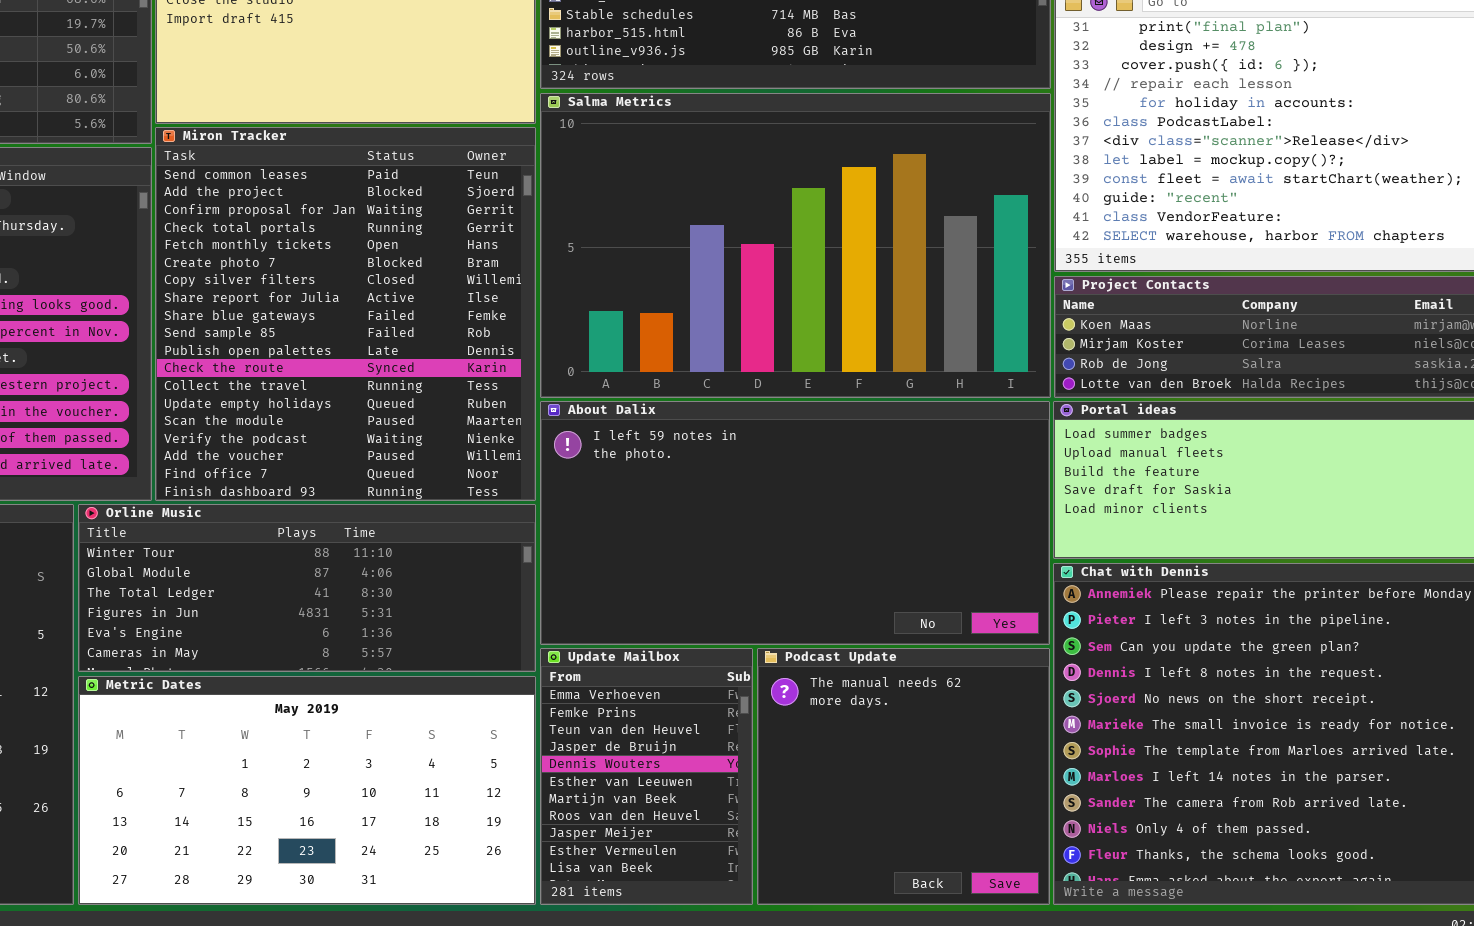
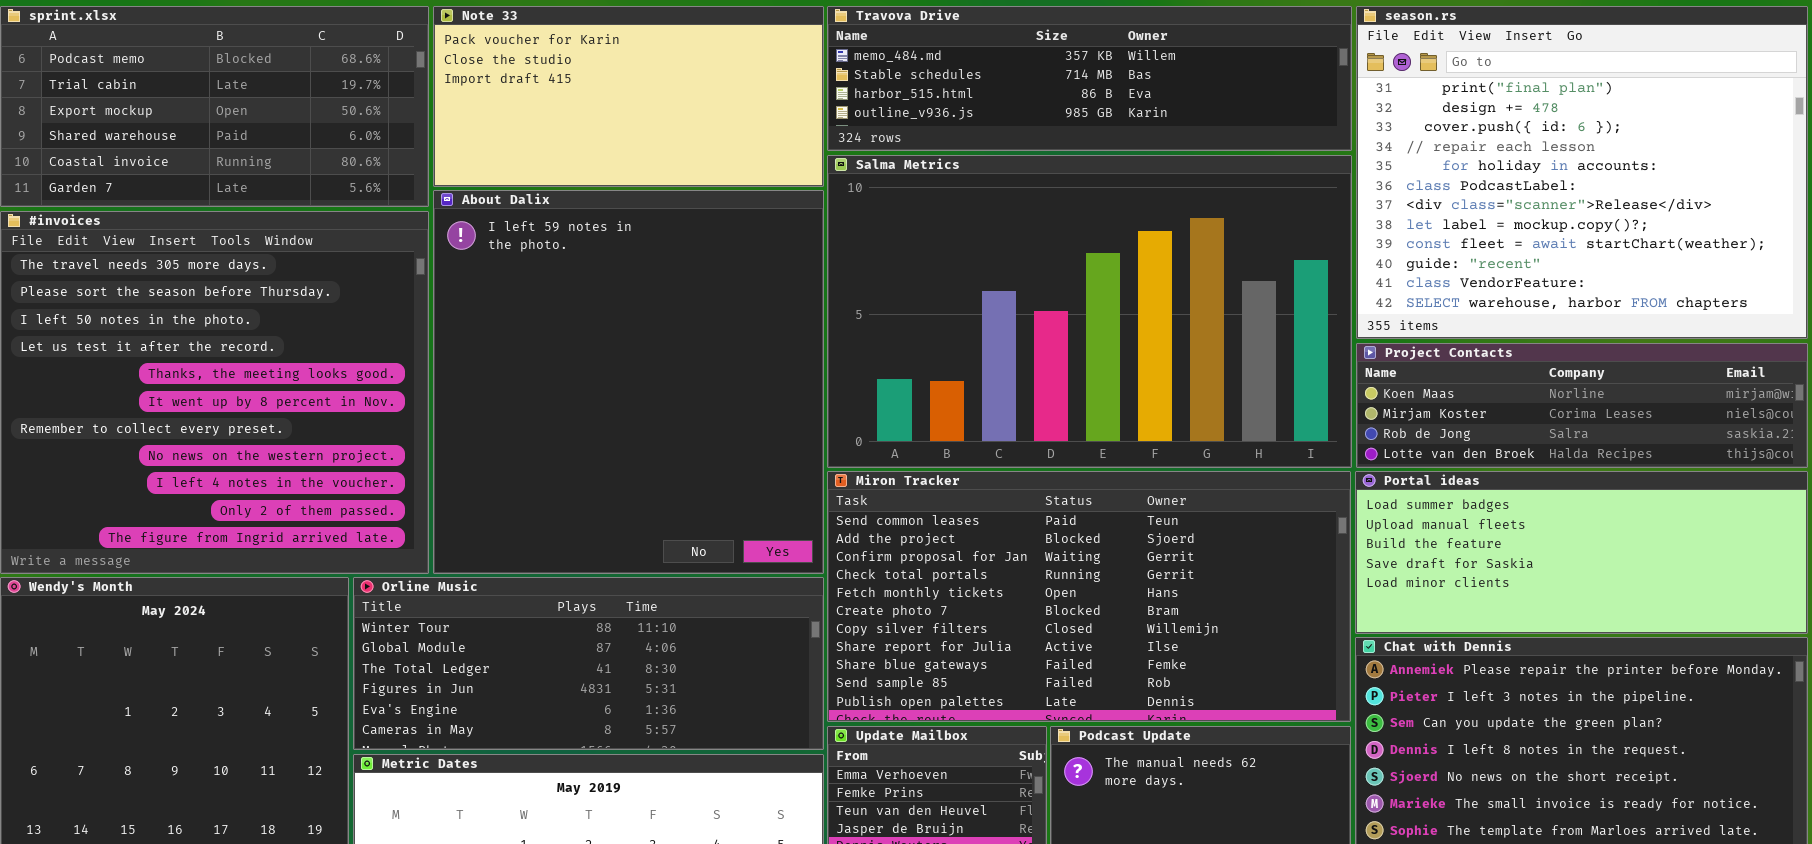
Miron Tracker: [155,127,536,501] -> [827,471,1351,722], moved, resized
About Dalix: [540,401,1050,645] -> [433,190,824,574], moved, resized

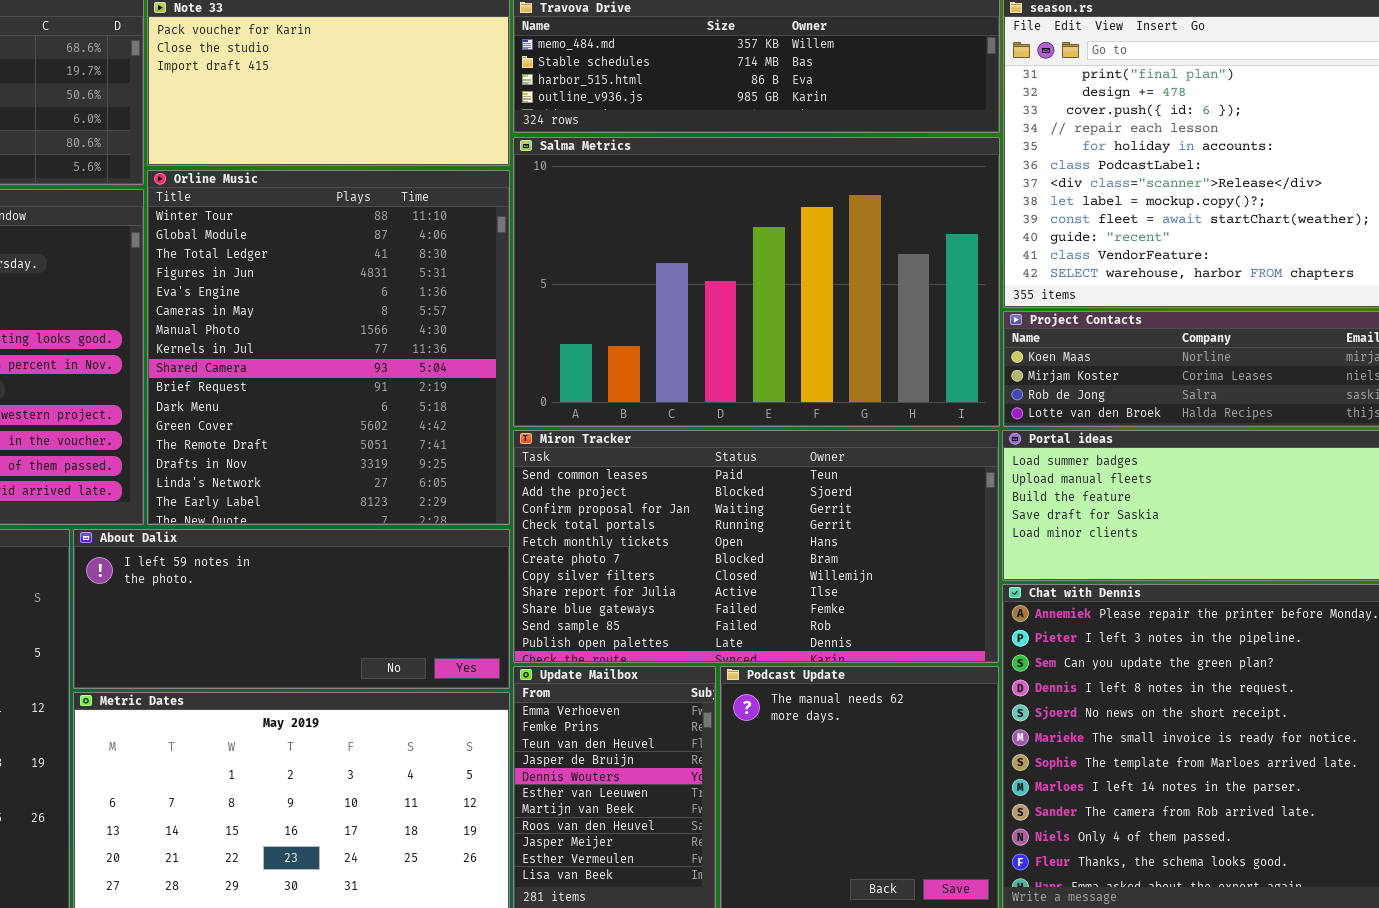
About Dalix: [433,190,824,574] -> [73,529,510,689], moved, resized
Orline Music: [353,577,824,750] -> [147,170,510,525], moved, resized

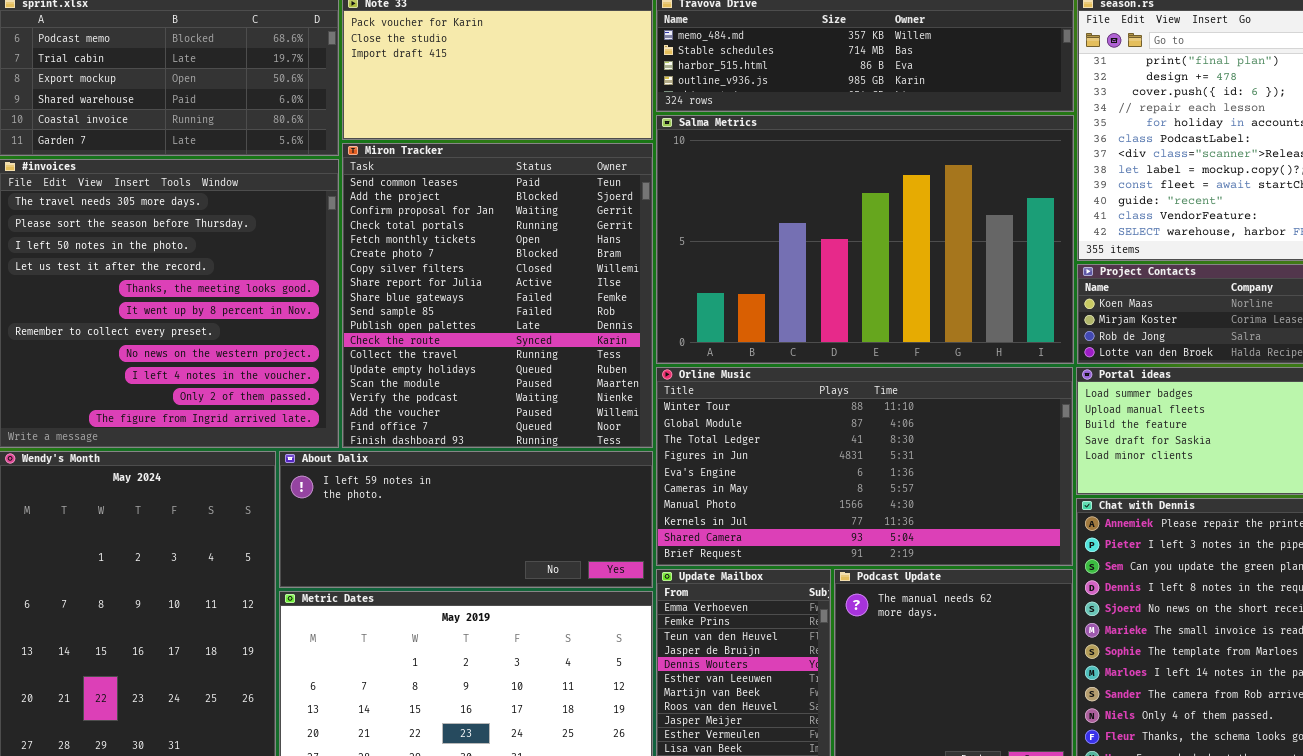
Orline Music: [147,170,510,525] -> [656,367,1073,566], moved, resized
Miron Tracker: [513,430,999,663] -> [342,143,653,448], moved, resized

